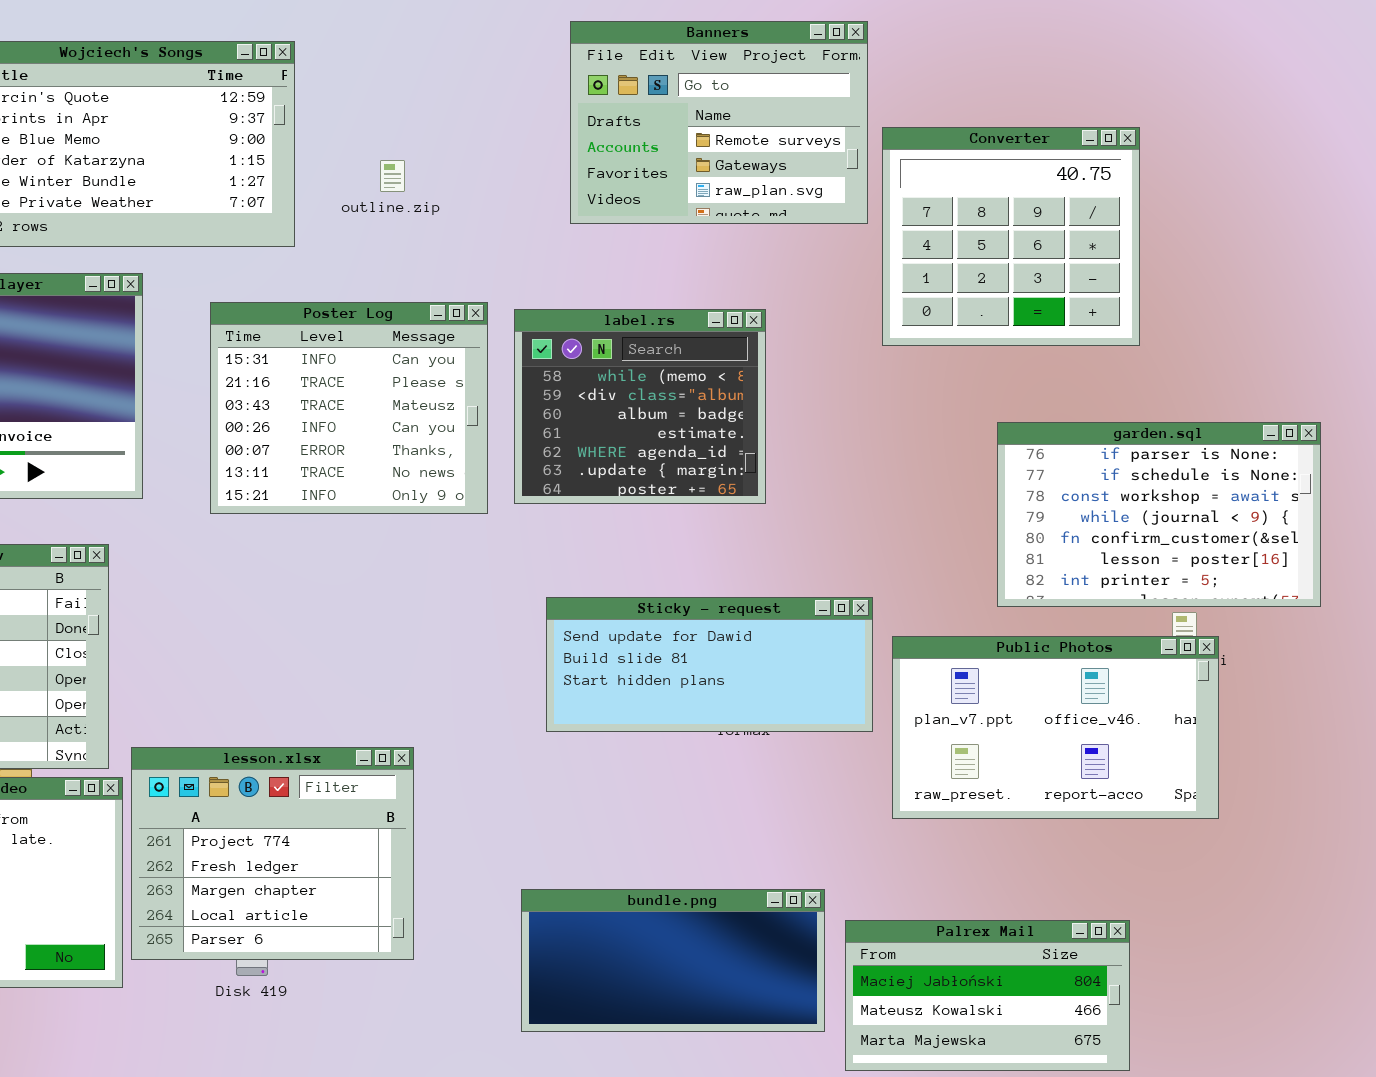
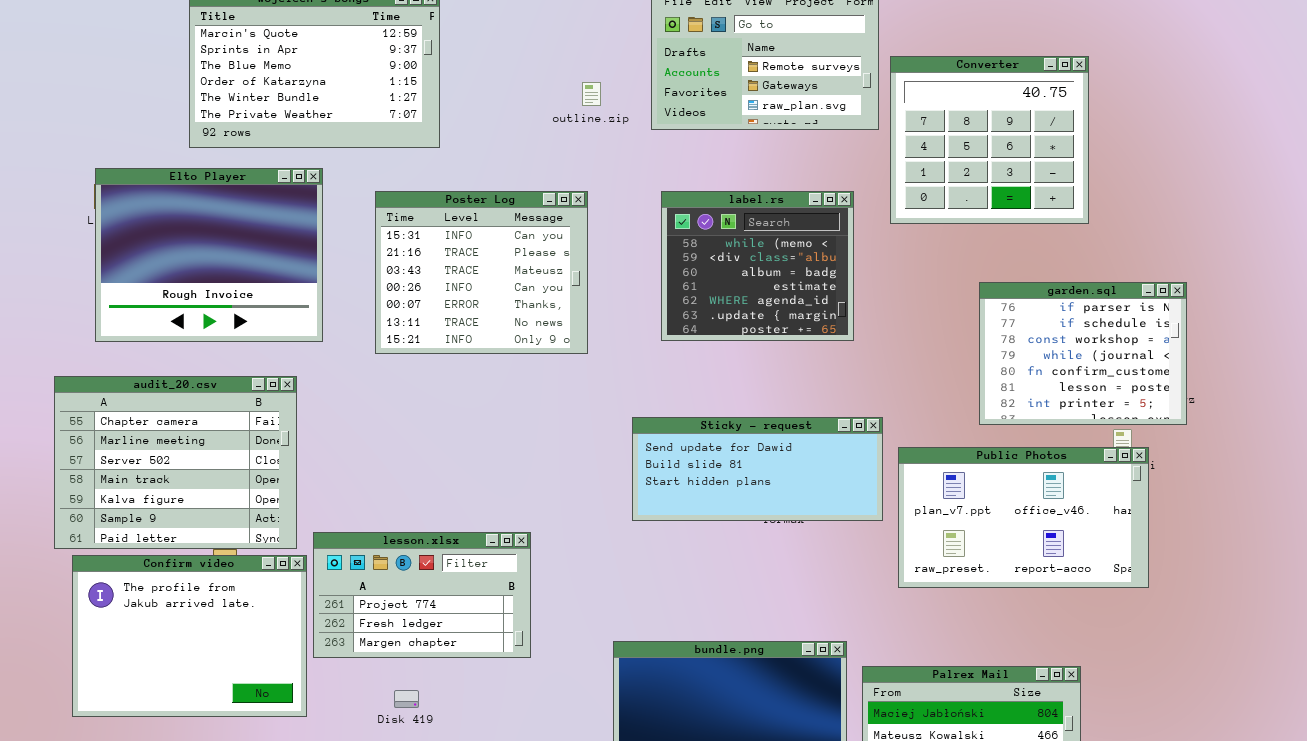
outline.zip: [380,160,405,192] -> [582,82,601,106], moved
label.rs: [514,309,766,504] -> [661,191,854,341], moved
garden.sql: [997,422,1321,607] -> [979,282,1187,425], resized
lesson.xlsx: [131,747,414,960] -> [313,532,531,658], resized

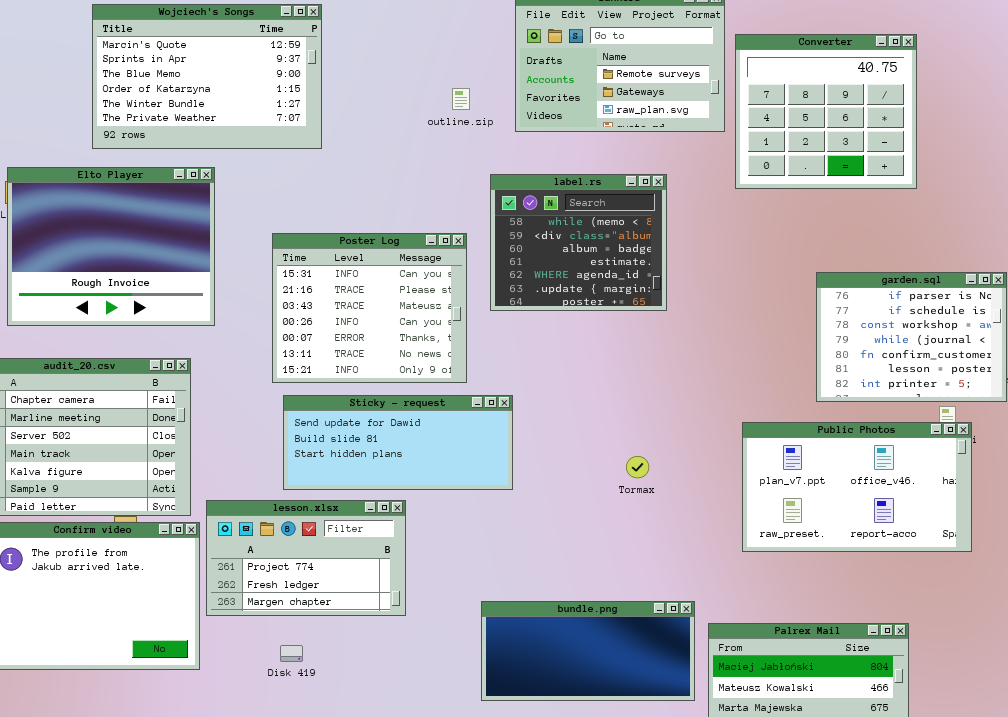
Converter: [890,56,1089,224] -> [735,34,917,189], moved
Poster Log: [375,191,588,354] -> [272,233,467,383], moved
label.rs: [661,191,854,341] -> [490,174,667,311], moved
Sticky - request: [632,417,883,521] -> [283,395,513,490], moved

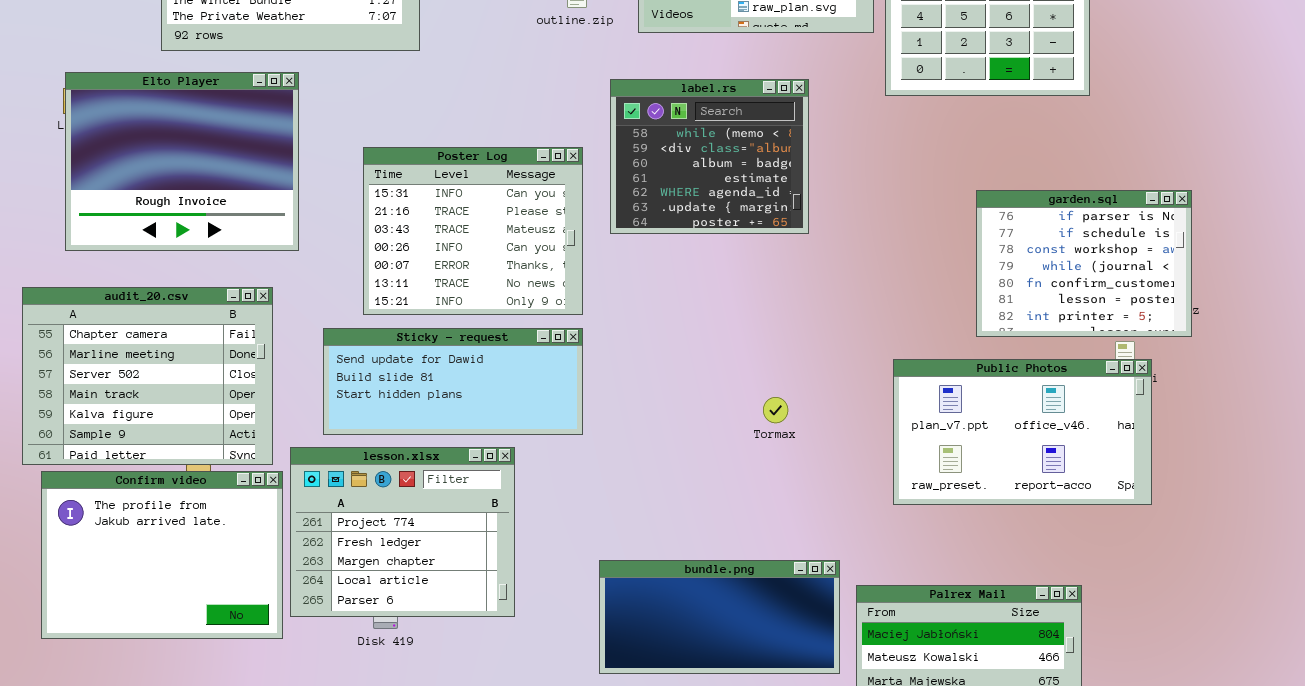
Sticky - request: [283,395,513,490] -> [323,328,583,435], moved
lesson.xlsx: [206,500,406,616] -> [290,447,515,617], resized

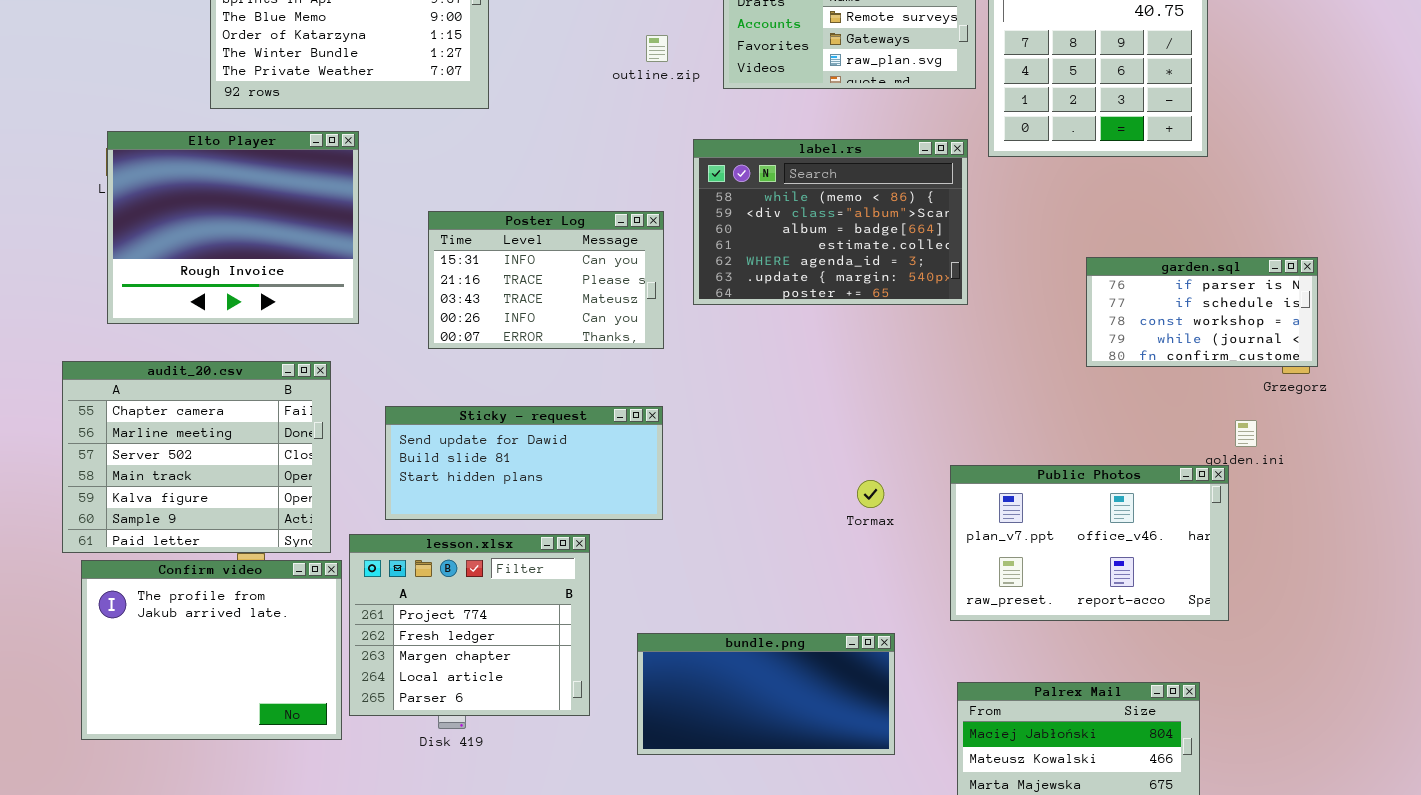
label.rs: [610,79,809,234] -> [693,139,968,305], resized
Poster Log: [363,147,583,315] -> [428,211,664,349], resized
garden.sql: [976,190,1192,337] -> [1086,257,1318,367], resized
Public Photos: [893,359,1152,505] -> [950,465,1229,621], moved
bundle.png: [599,560,840,674] -> [637,633,895,755], moved

